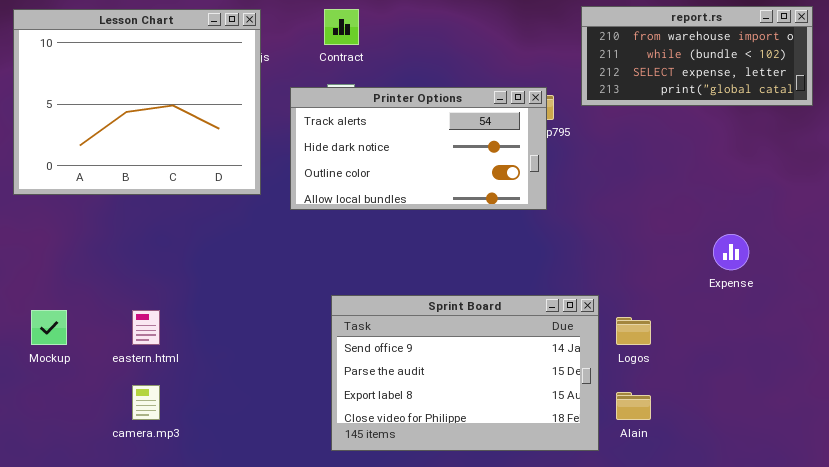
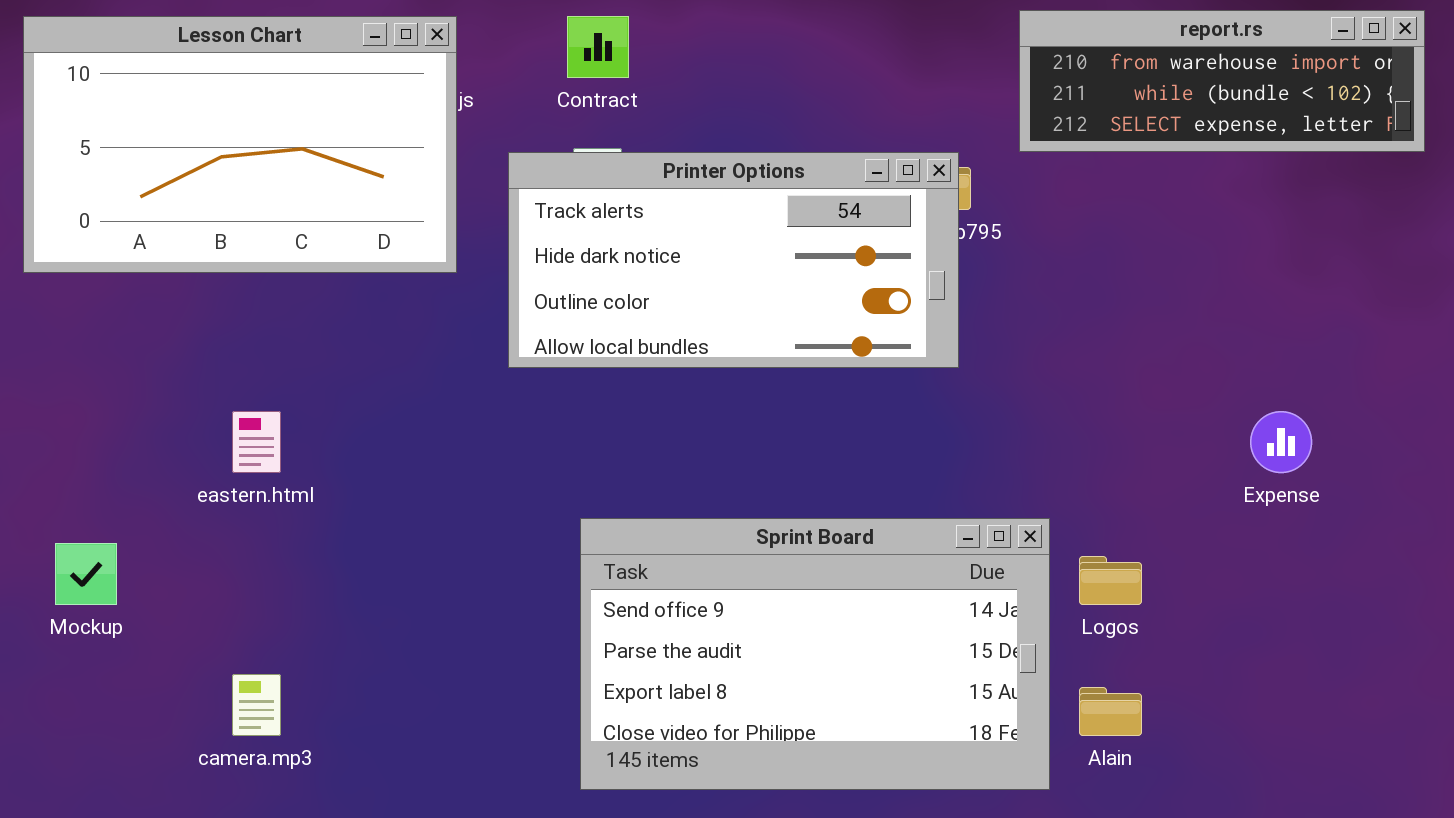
report.rs: [581,6,813,106] -> [1019,10,1425,152], resized
Lesson Chart: [13,9,261,195] -> [23,16,457,273], resized
eastern.html: [132,310,160,345] -> [232,411,281,473], moved

